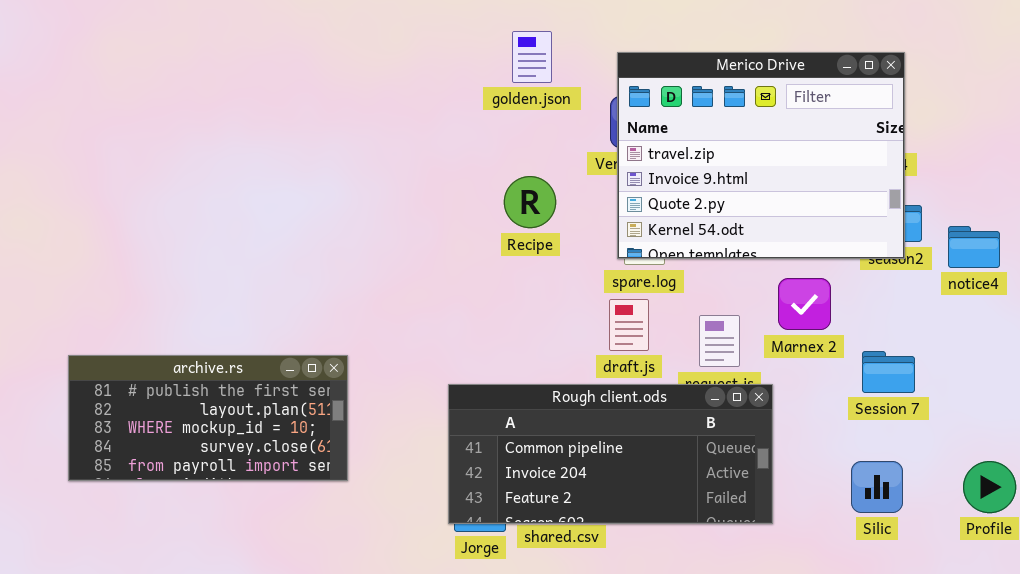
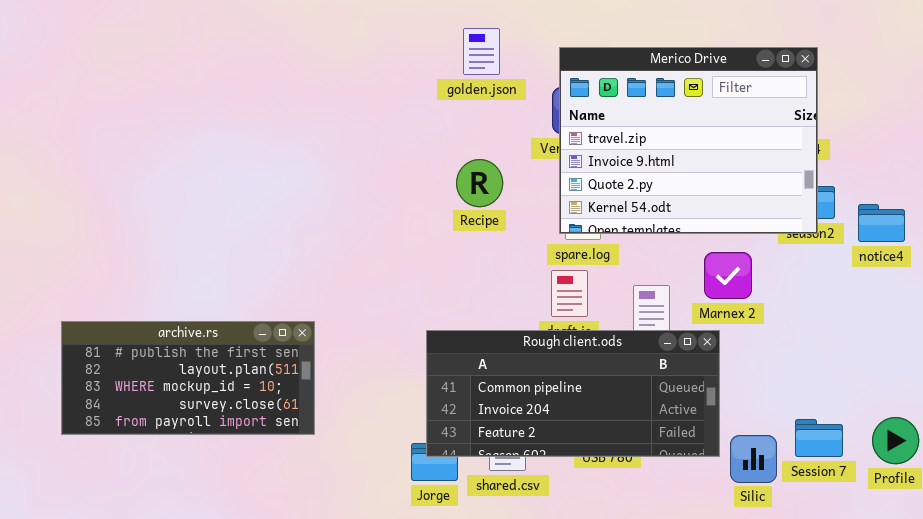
Session 7: [862,351,915,393] -> [795,419,843,457], moved
Rough client.ods: [448,384,773,524] -> [426,330,720,457], moved
Silic: [851,461,903,513] -> [730,435,777,483], moved

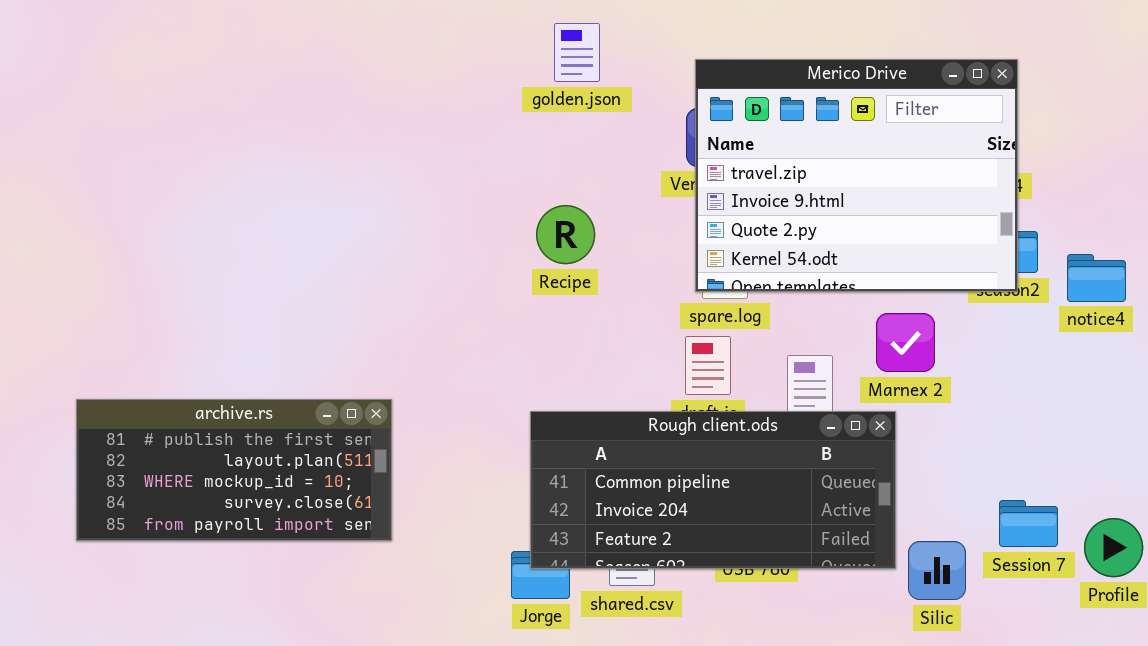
golden.json: [463,28,500,75] -> [554,23,600,82], moved
Recipe: [456,159,503,207] -> [536,205,595,264], moved
Session 7: [795,419,843,457] -> [999,500,1058,547], moved

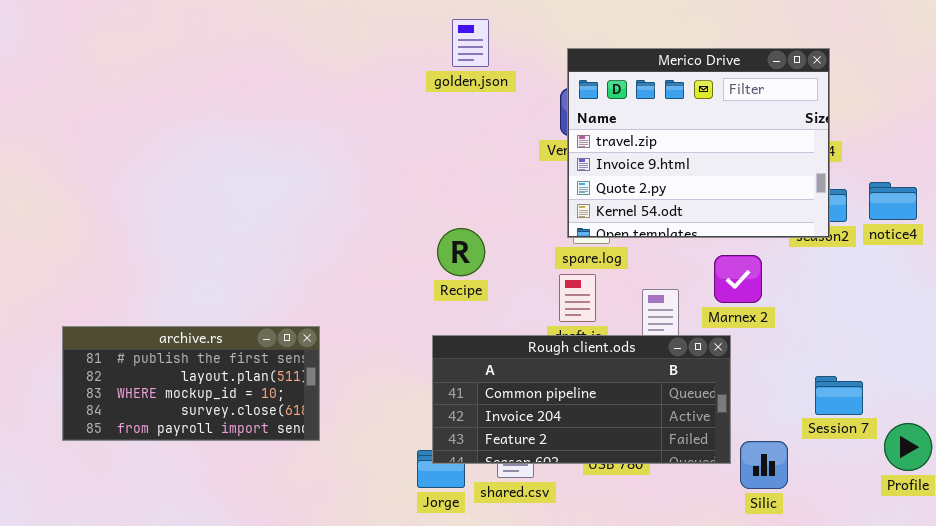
Recipe: [536,205,595,264] -> [437,228,485,276], moved
notice4: [1067,254,1126,302] -> [869,182,917,220], moved
Session 7: [999,500,1058,547] -> [815,376,863,415], moved

